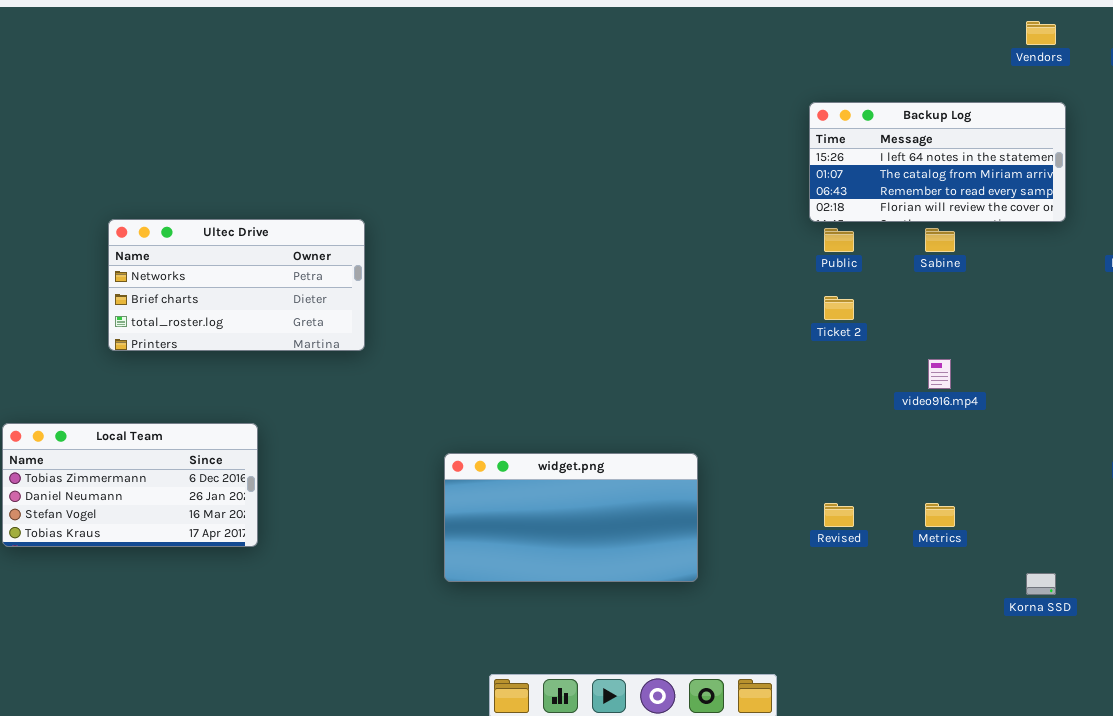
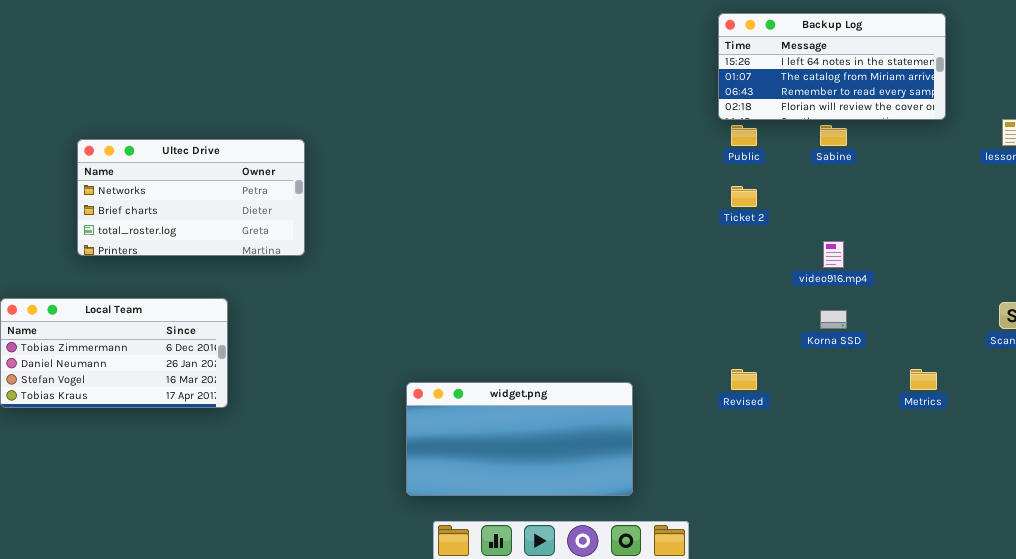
Ultec Drive: [108,219,365,351] -> [77,139,305,256], moved
widget.png: [444,453,698,582] -> [406,382,633,496], moved
Metrics: [925,503,955,527] -> [910,369,937,390], moved
Korna SSD: [1026,573,1056,595] -> [820,310,847,329], moved

